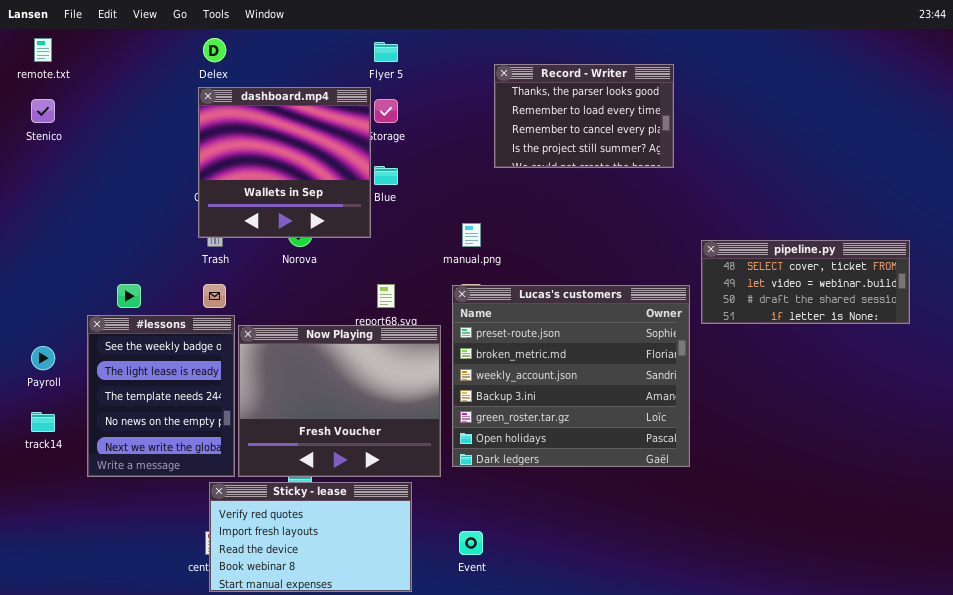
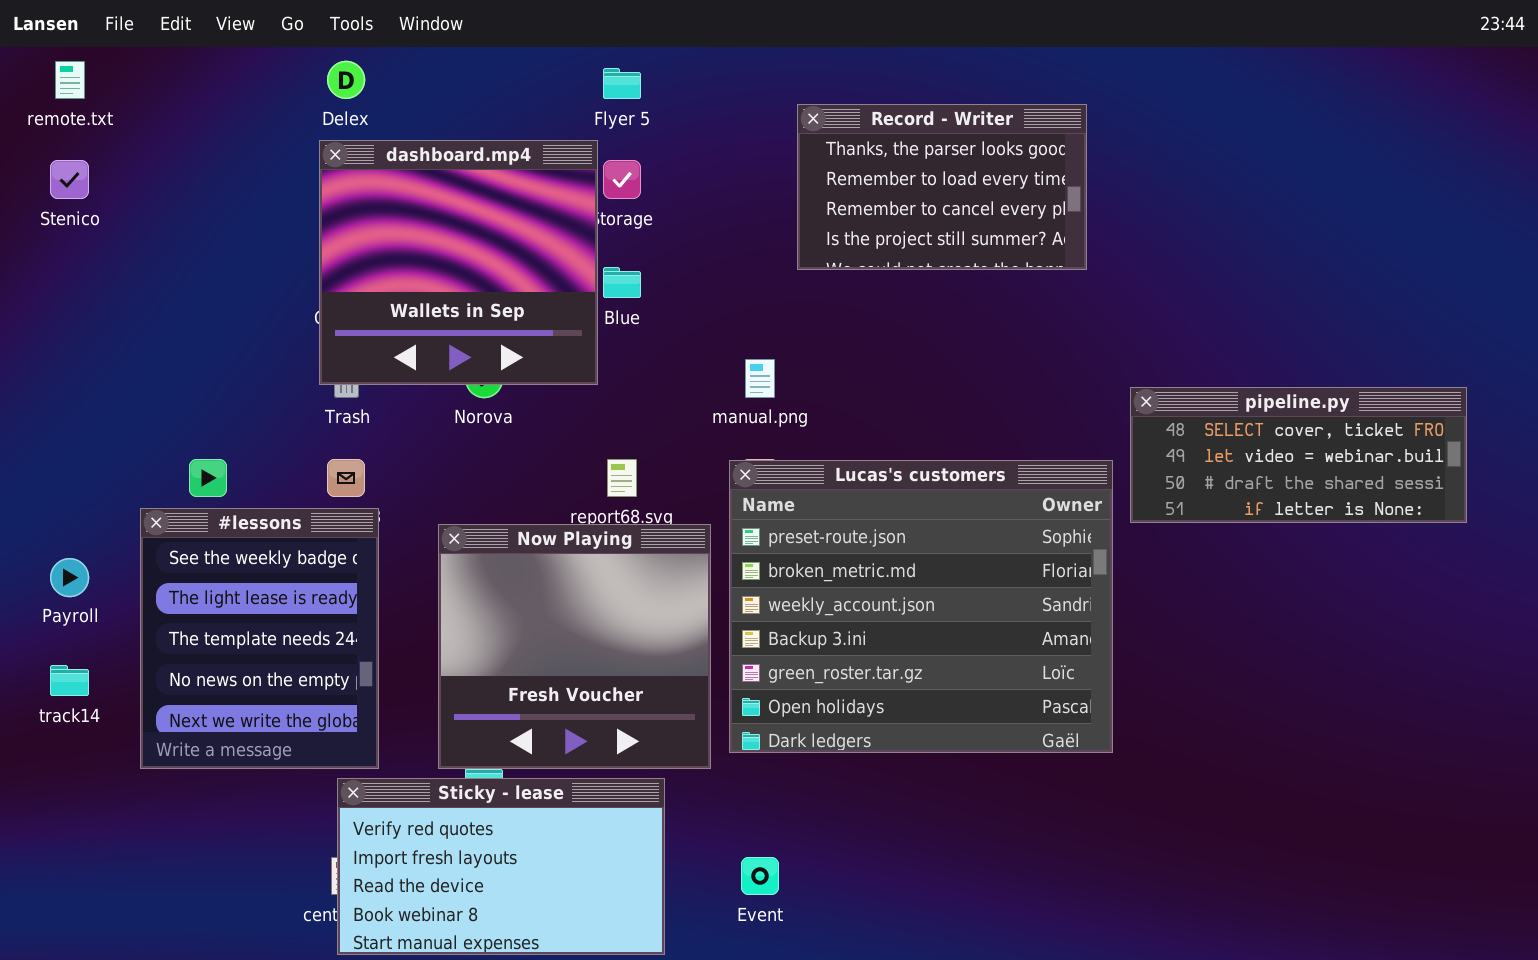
Now Playing: [238,325,441,477] -> [438,524,711,769], resized

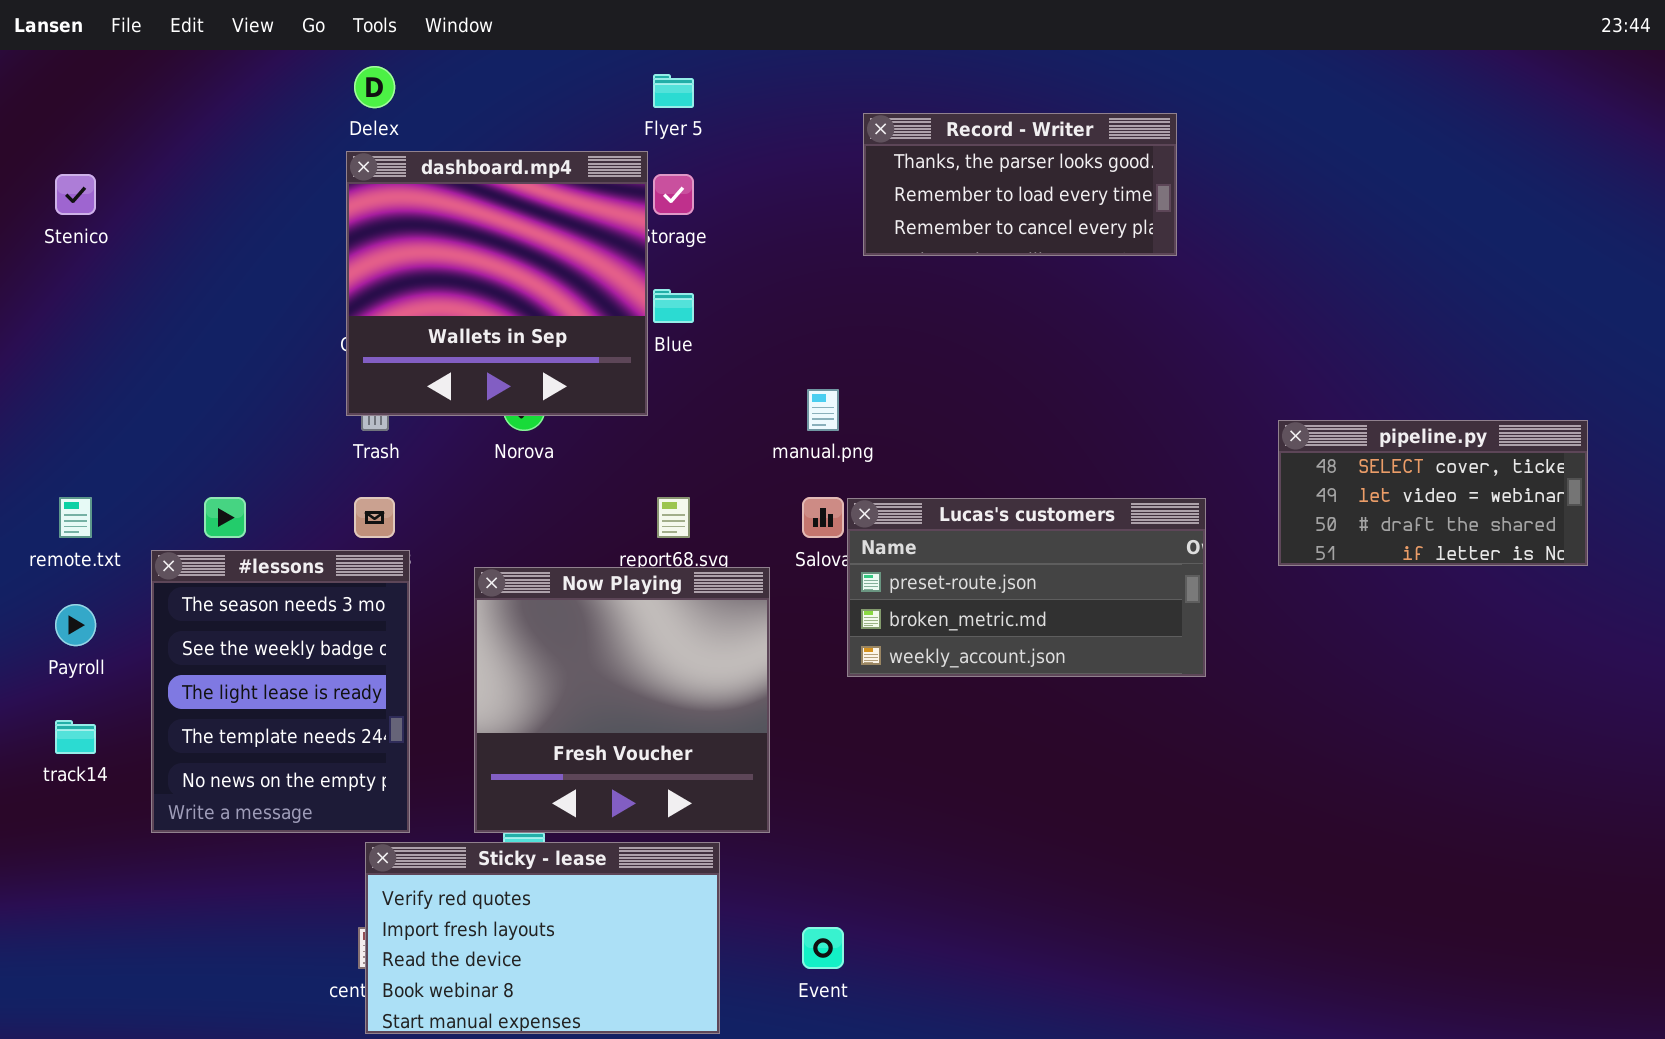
remote.txt: [55,61,85,99] -> [59,497,92,538], moved
Record - Writer: [797,104,1087,270] -> [863,113,1177,256], resized
pipeline.py: [1130,387,1467,523] -> [1278,420,1588,566], resized
Lucas's customers: [729,460,1113,753] -> [847,498,1206,677], resized
#lessons: [140,508,379,769] -> [151,550,410,833], scrolled up 1 row

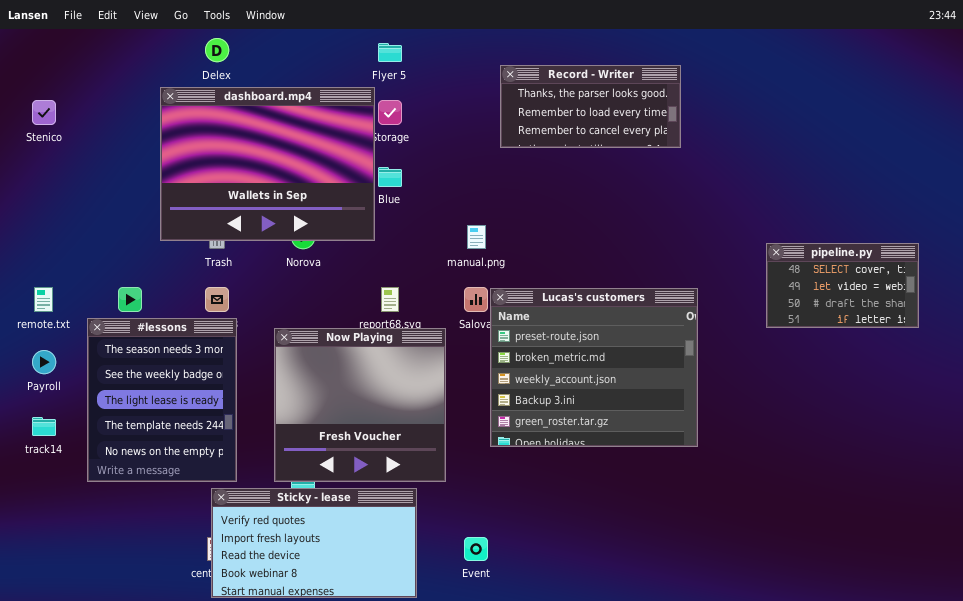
dashboard.mp4: [346,151,648,416] -> [160,87,375,241], resized
pipeline.py: [1278,420,1588,566] -> [766,243,919,328], resized
Lucas's customers: [847,498,1206,677] -> [490,288,698,447], resized

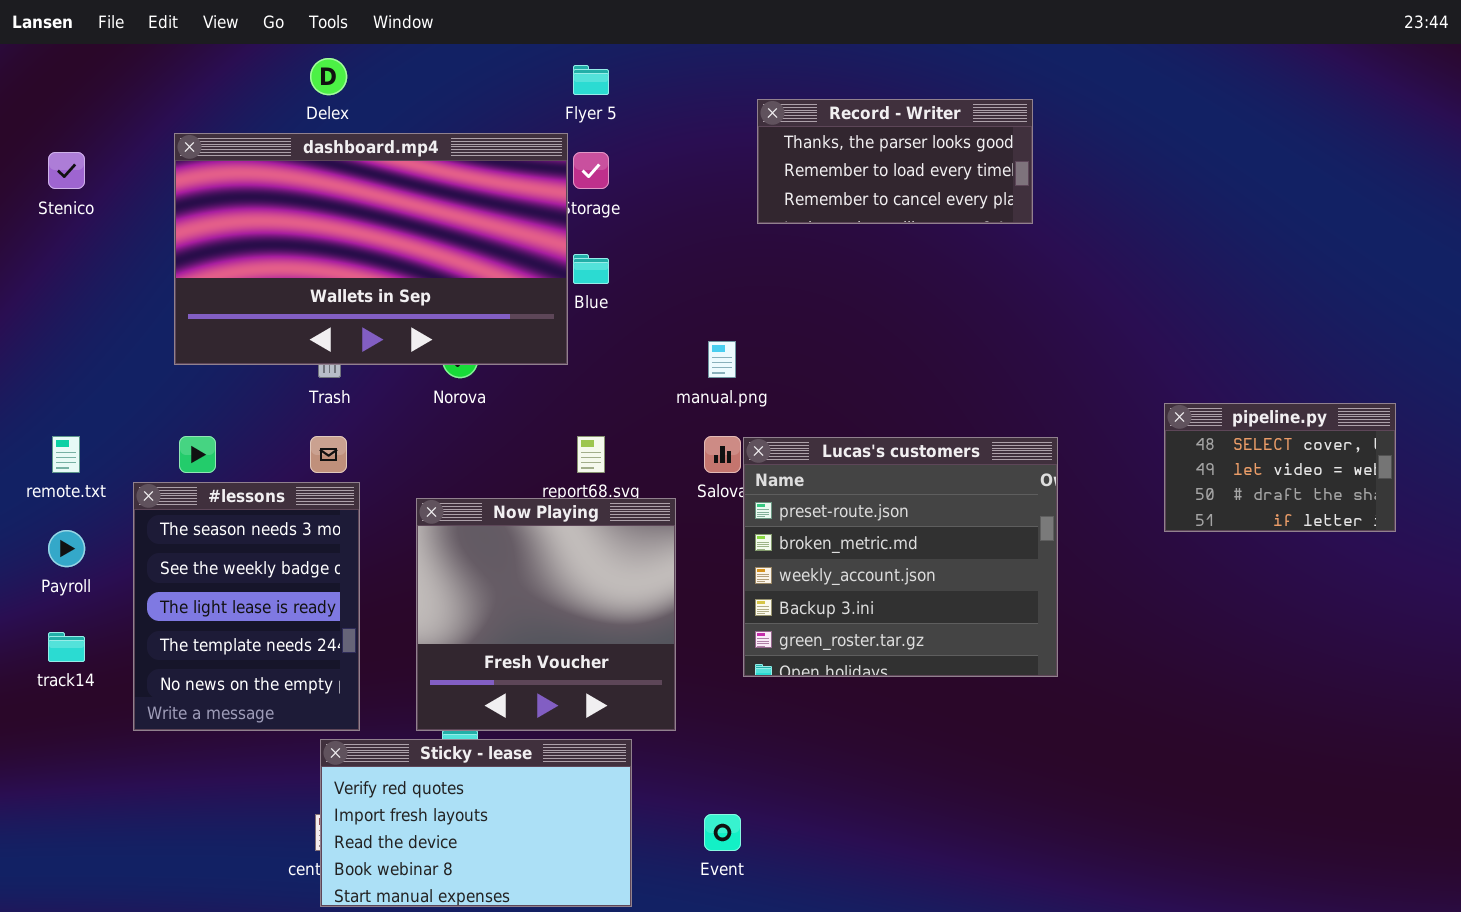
dashboard.mp4: [160,87,375,241] -> [174,133,568,365], resized
pipeline.py: [766,243,919,328] -> [1164,403,1396,532], moved

